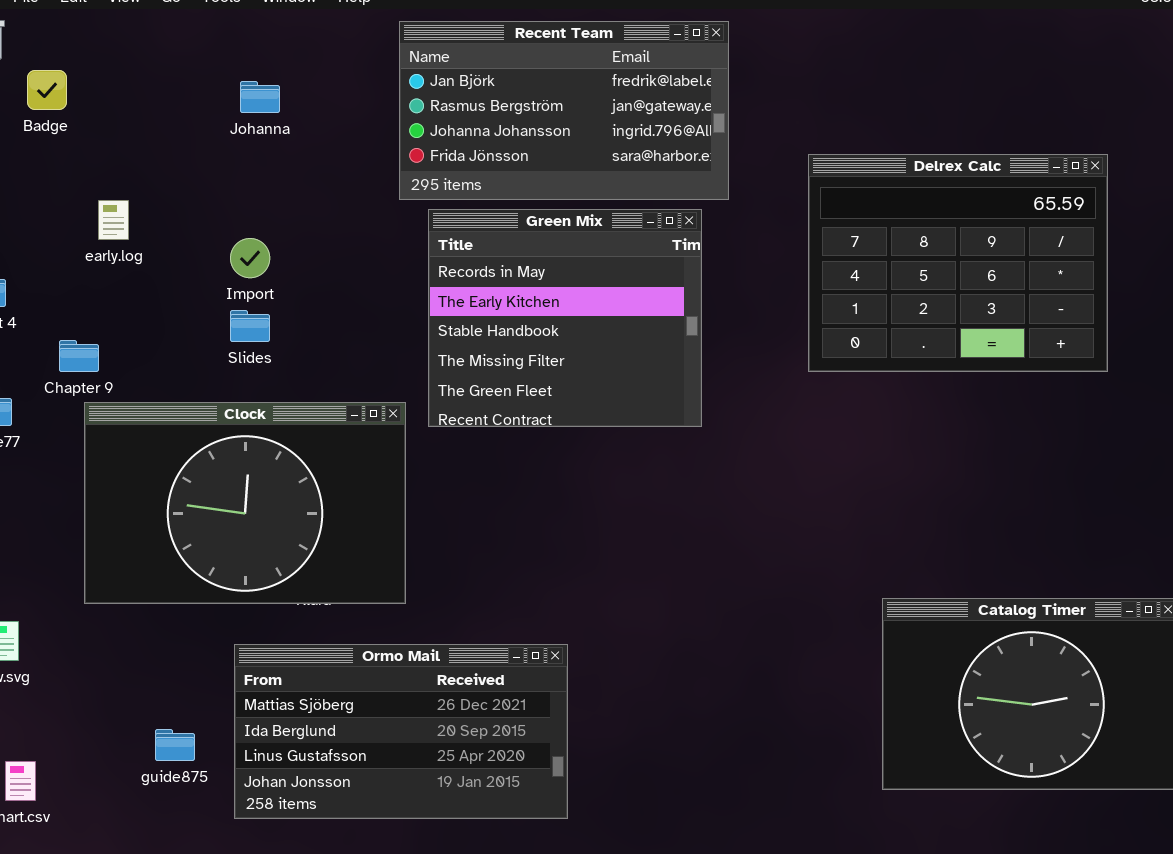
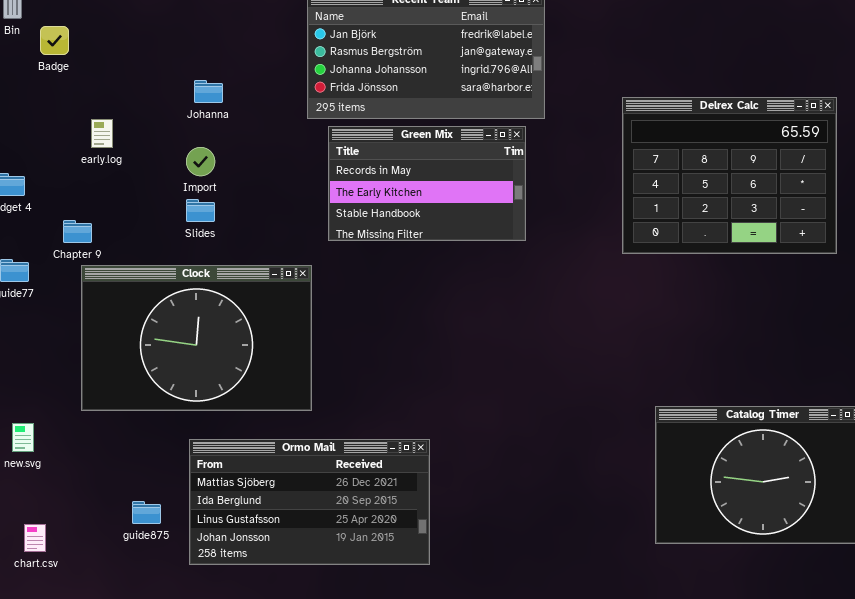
Johanna: [240,81,280,113] -> [194,80,223,103], moved
Delrex Calc: [808,154,1108,372] -> [622,97,837,254], moved
Green Mix: [428,209,702,427] -> [328,126,526,241], resized

